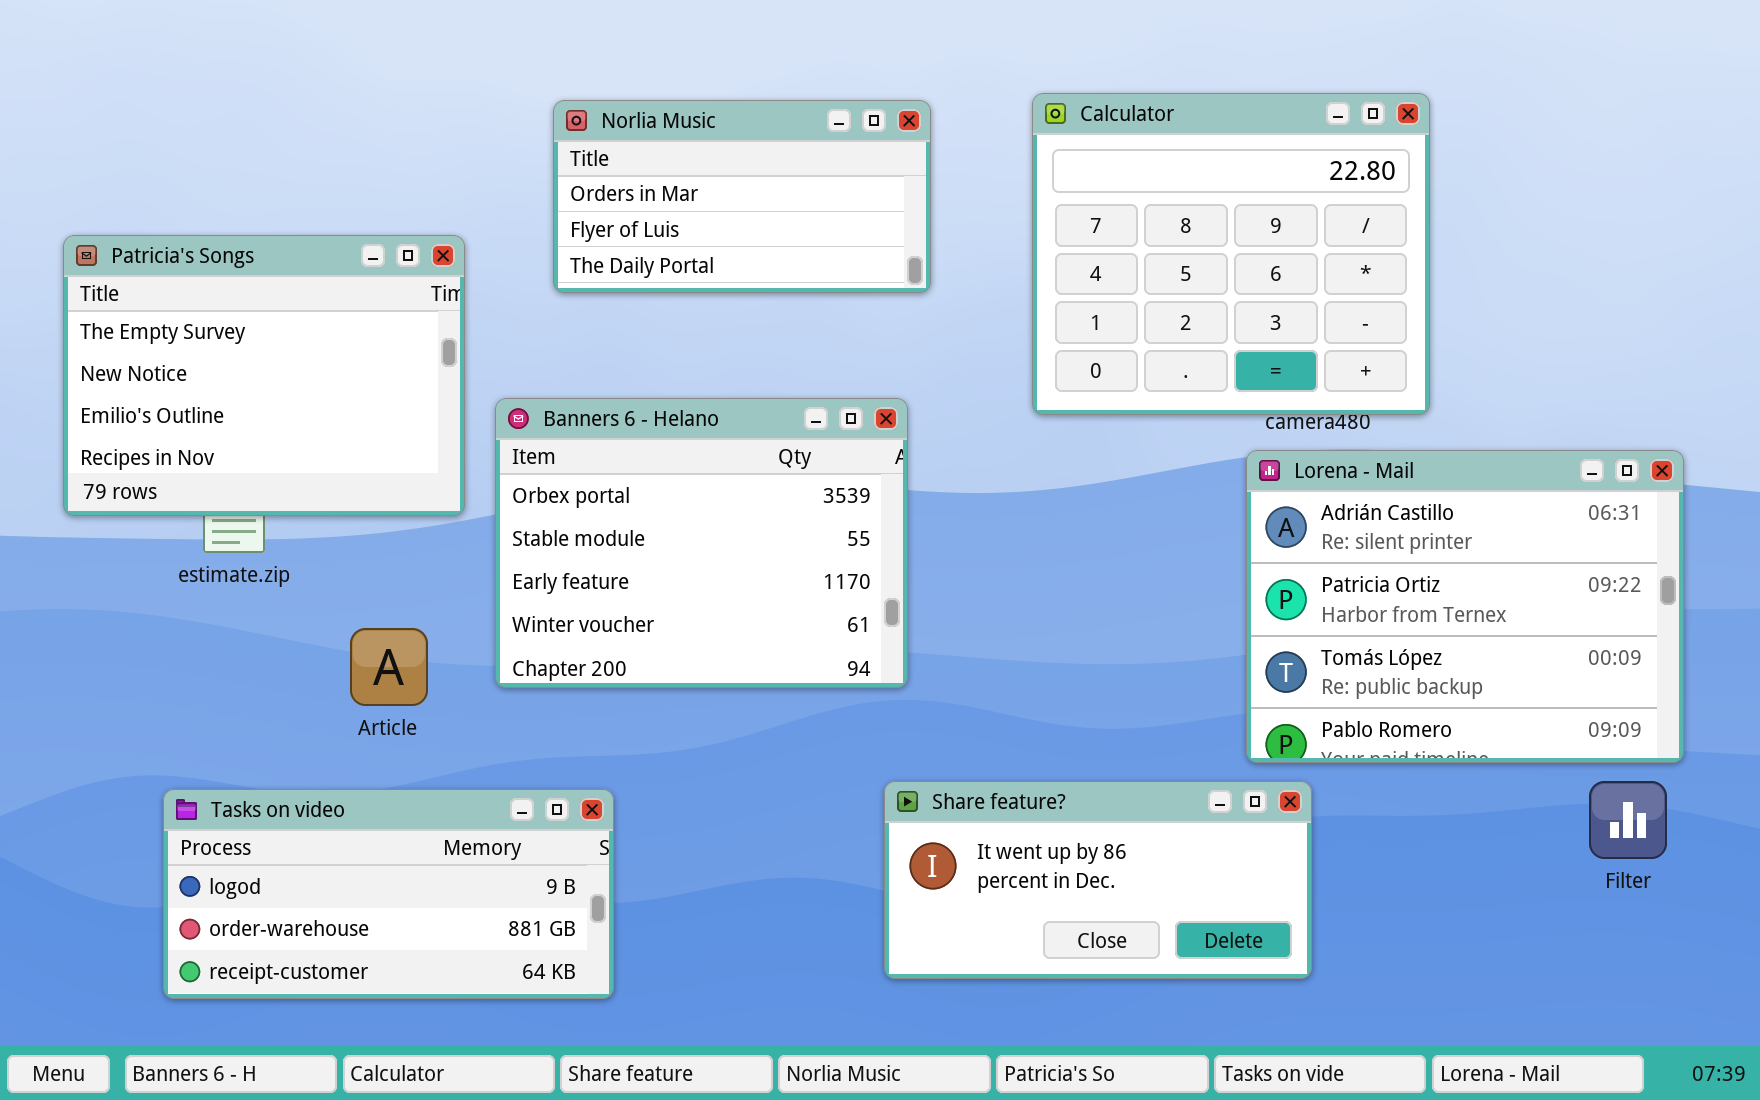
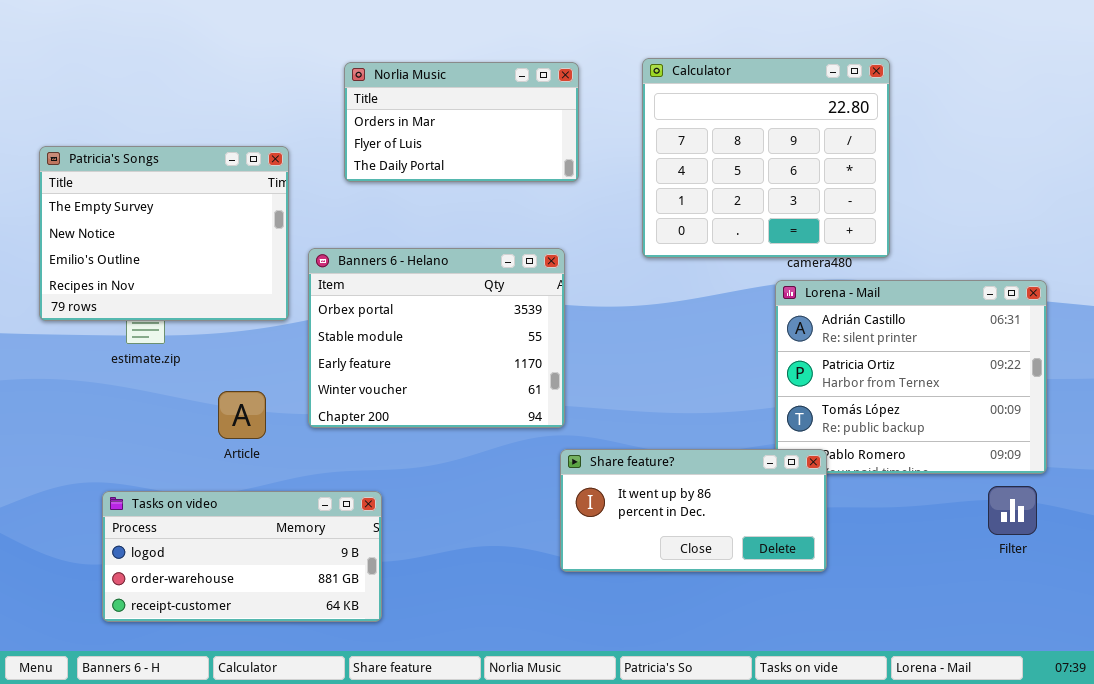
Share feature?: [884,781,1312,979] -> [560,449,827,572], moved

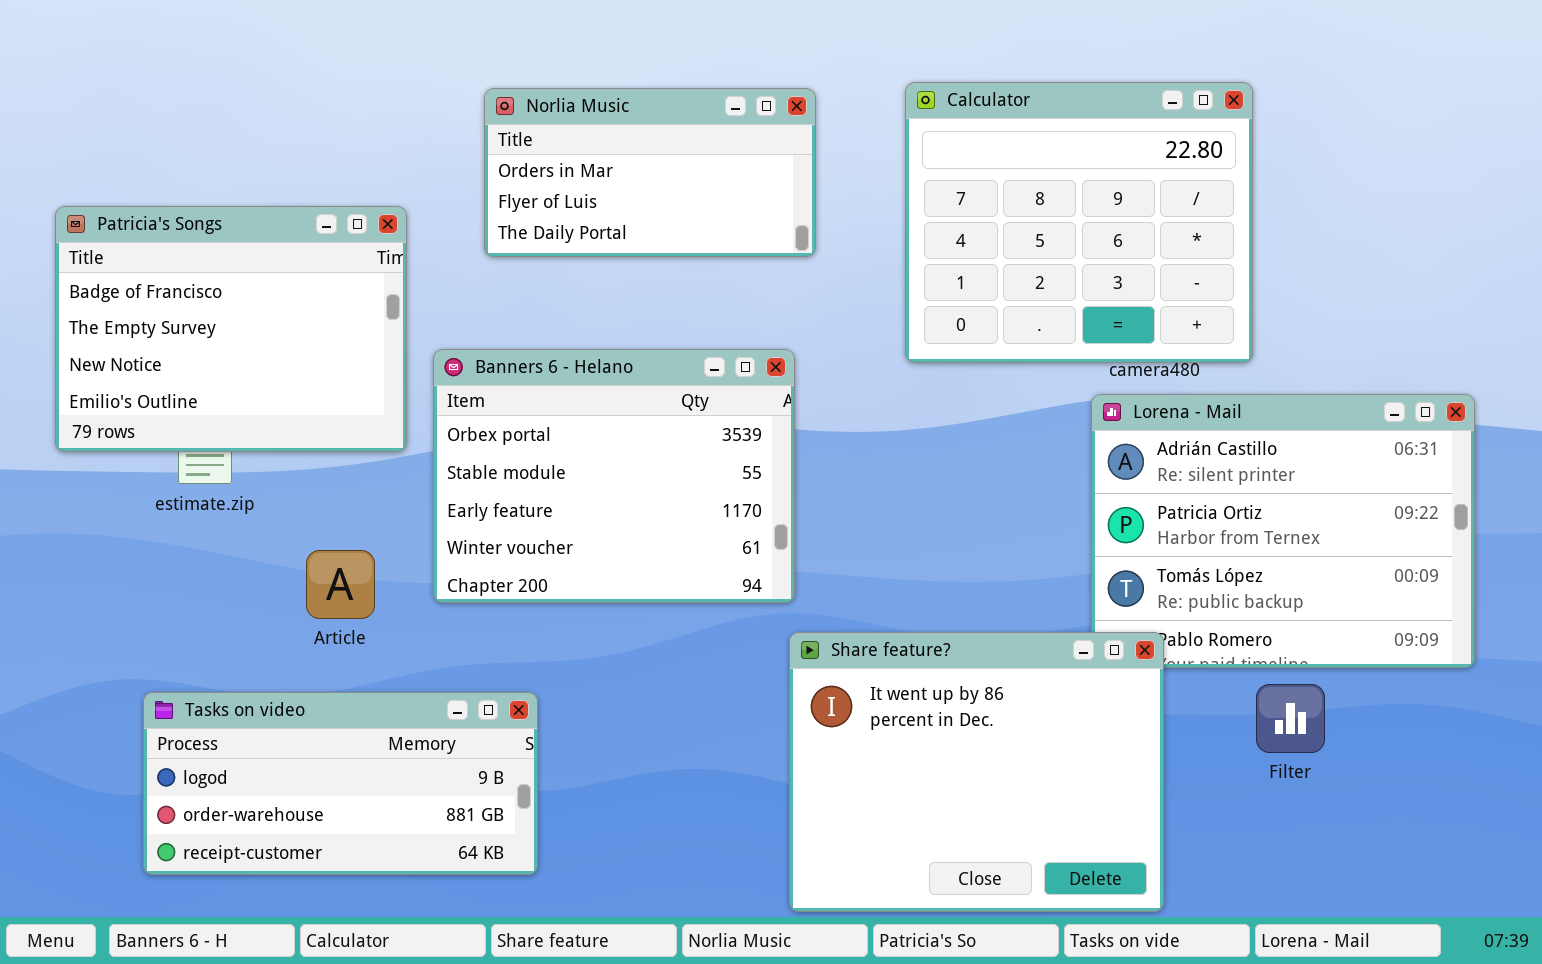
Patricia's Songs: [39,146,289,321] -> [55,206,407,452], scrolled up 1 row
Share feature?: [560,449,827,572] -> [789,632,1164,912], resized
Filter: [988,486,1037,535] -> [1256,684,1325,753], moved

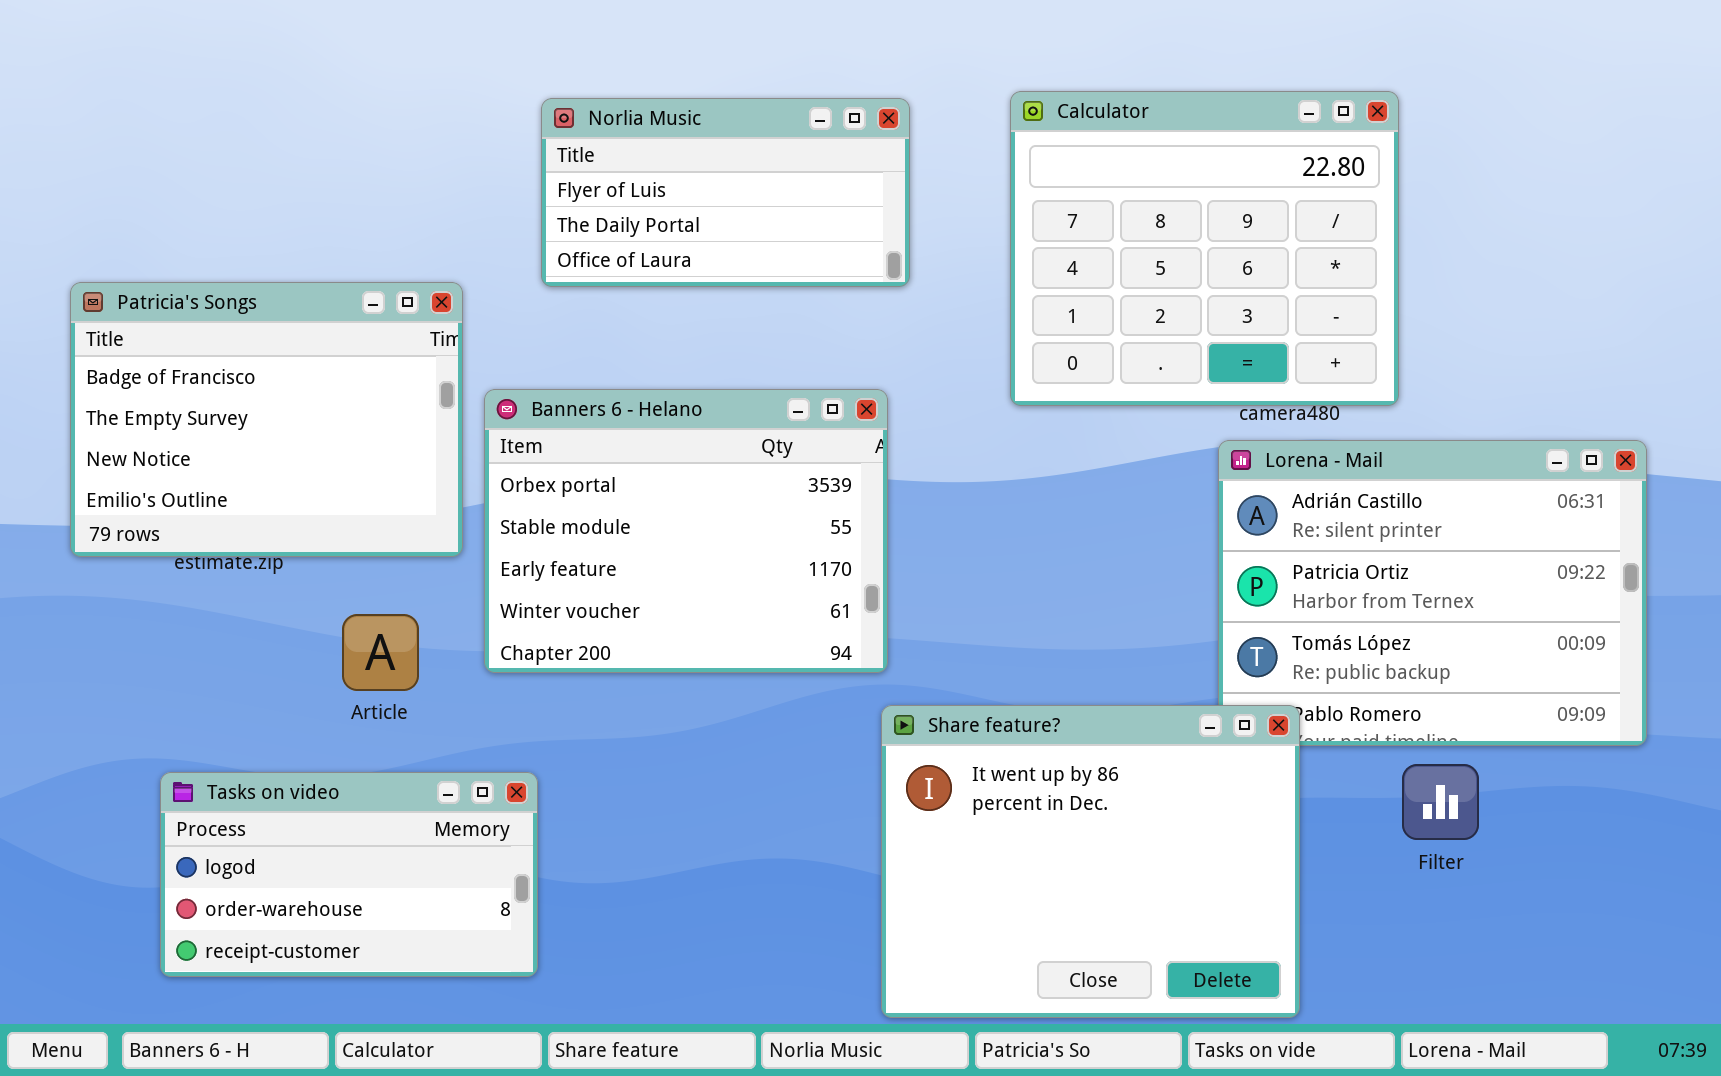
Norlia Music: [484,88,816,257] -> [541,98,910,287], scrolled down 1 row
Patricia's Songs: [55,206,407,452] -> [70,282,463,557], moved
Tasks on video: [143,692,538,875] -> [160,772,538,977], resized

